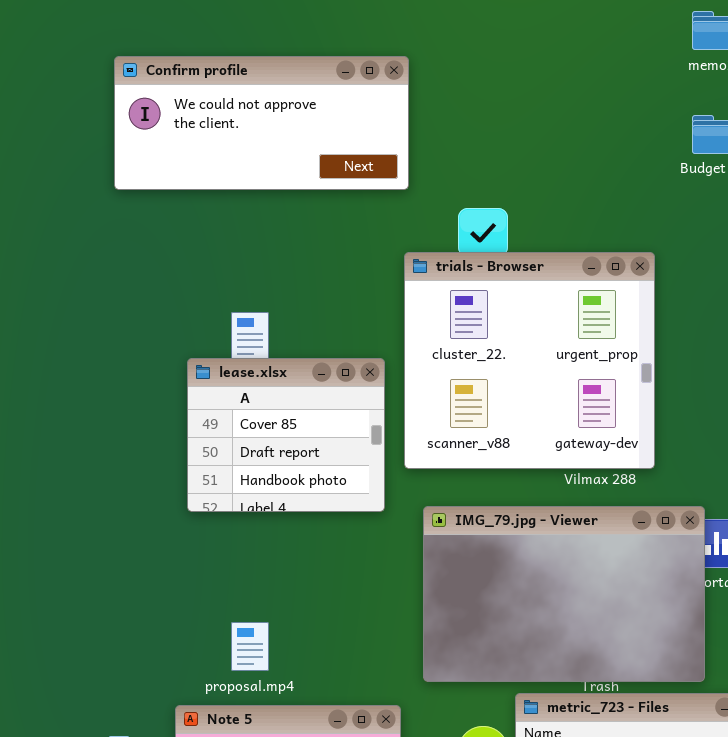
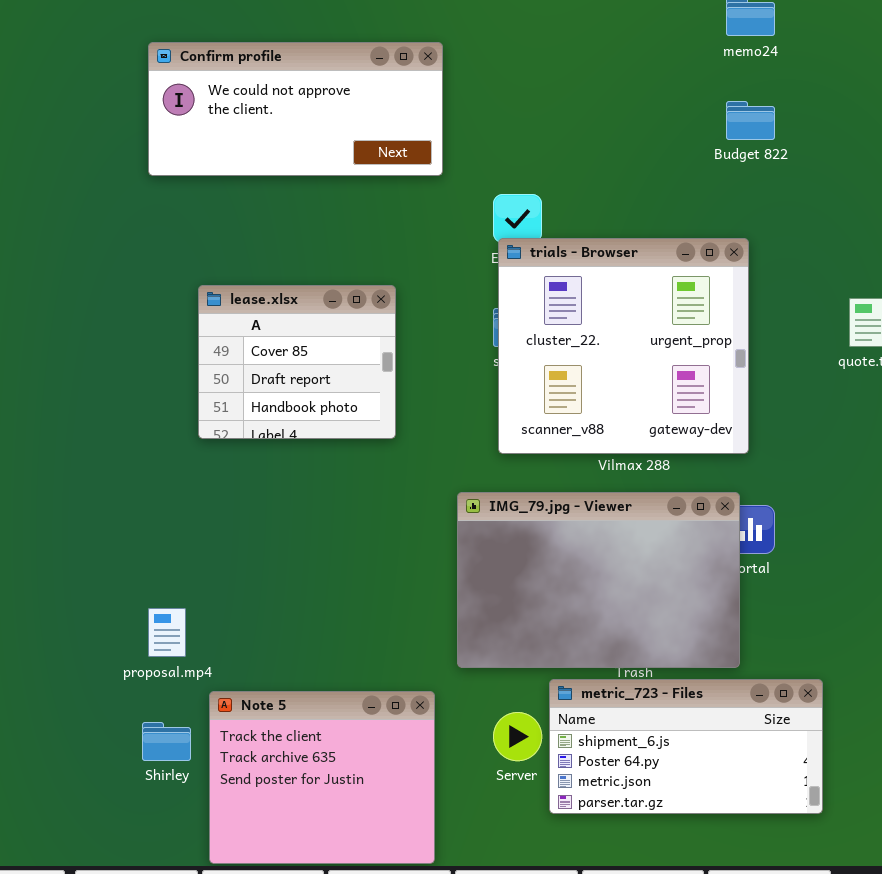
trials - Browser: [404,252,655,469] -> [498,238,749,454], moved
lease.xlsx: [187,358,385,512] -> [198,285,396,439], moved
proposal.mp4: [231,622,269,671] -> [148,608,186,657], moved

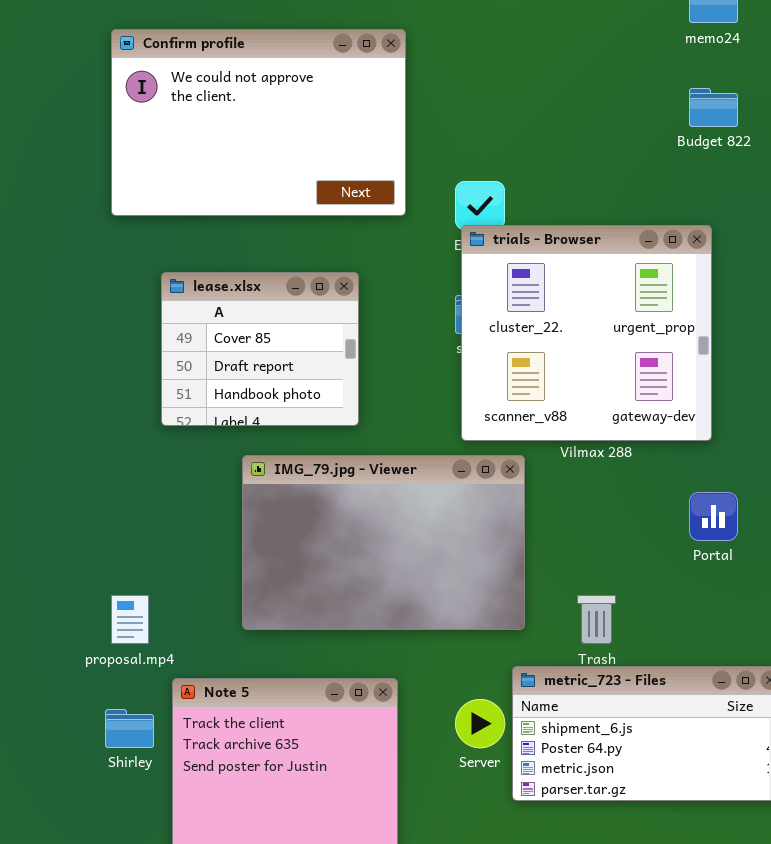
Confirm profile: [148,42,443,176] -> [111,29,406,216], resized
IMG_79.jpg - Viewer: [457,492,740,668] -> [242,455,525,630], moved

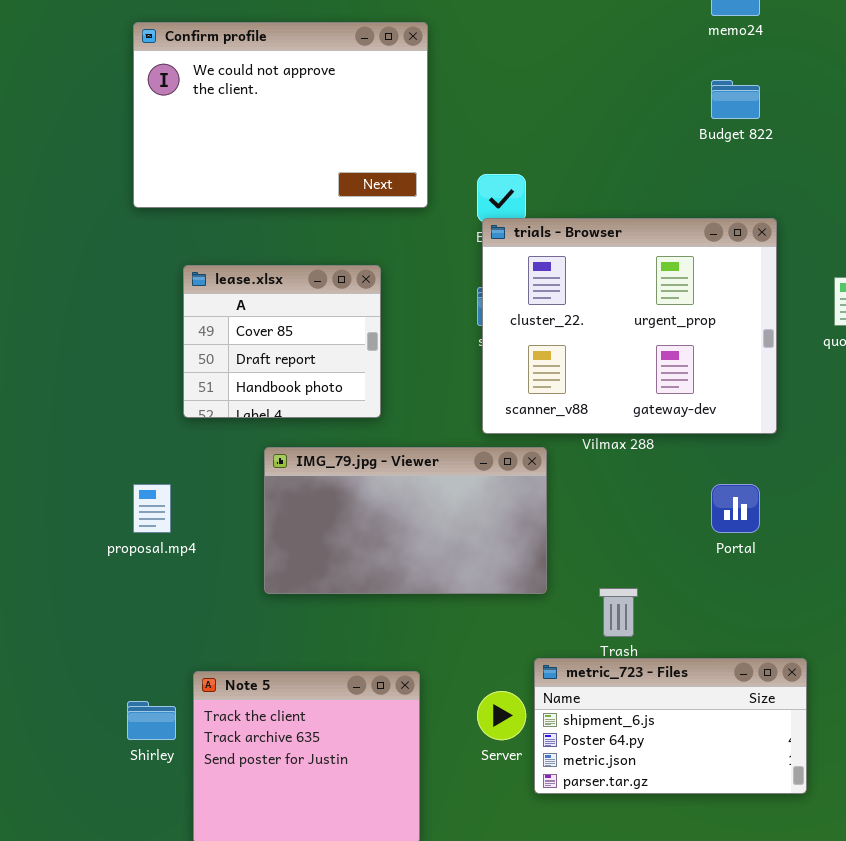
trials - Browser: [461,225,712,441] -> [482,218,777,434], resized
IMG_79.jpg - Viewer: [242,455,525,630] -> [264,447,547,594], resized
proposal.mp4: [111,595,149,644] -> [133,484,171,533], moved

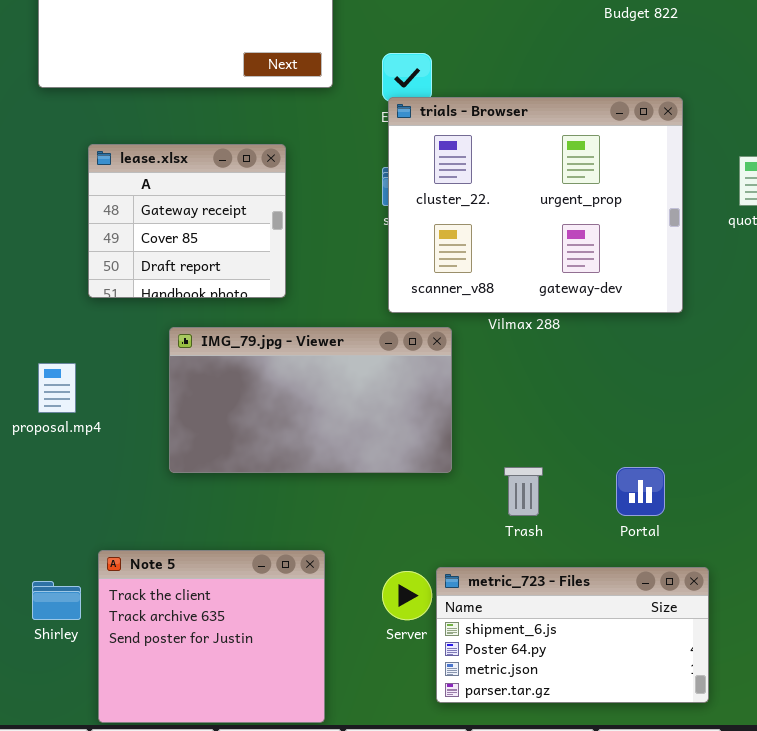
lease.xlsx: [183,265,381,418] -> [88,144,286,298], scrolled up 1 row
Portal: [711,484,760,533] -> [616,467,665,516], moved
metric_723 - Files: [534,658,807,794] -> [436,567,709,703], moved

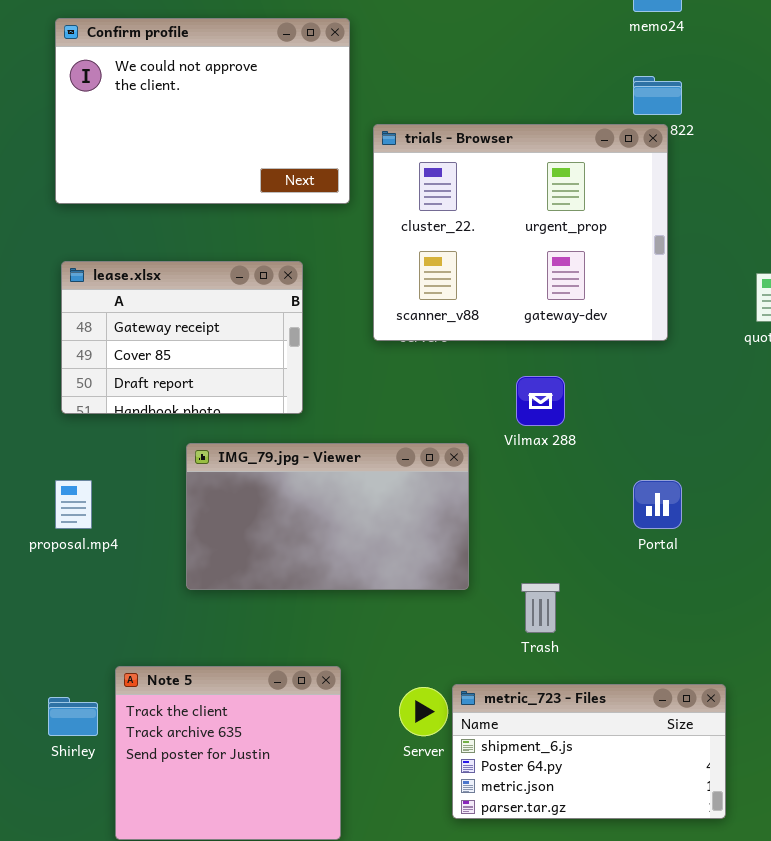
trials - Browser: [388,97,683,313] -> [373,124,668,341], moved
lease.xlsx: [88,144,286,298] -> [61,261,303,414], resized
Portal: [616,467,665,516] -> [633,480,682,529], moved

